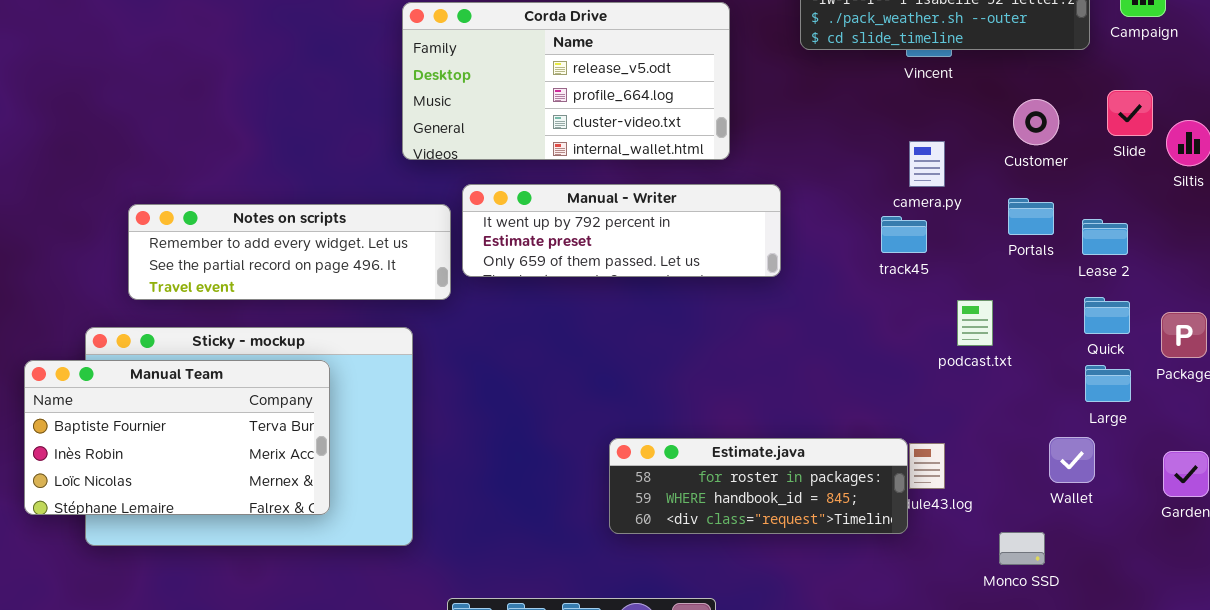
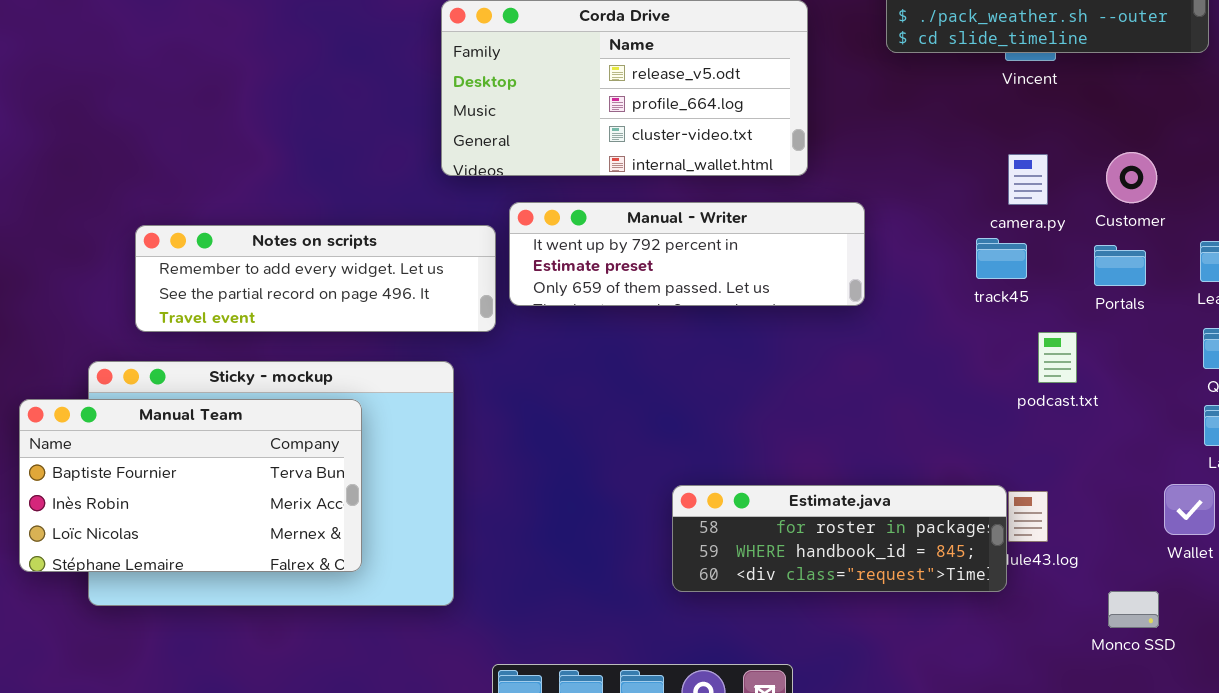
Customer: [1013,99,1059,145] -> [1106,152,1157,203], moved
Portals: [1008,198,1054,235] -> [1094,245,1146,286], moved
podcast.txt: [957,300,993,346] -> [1038,332,1077,383], moved

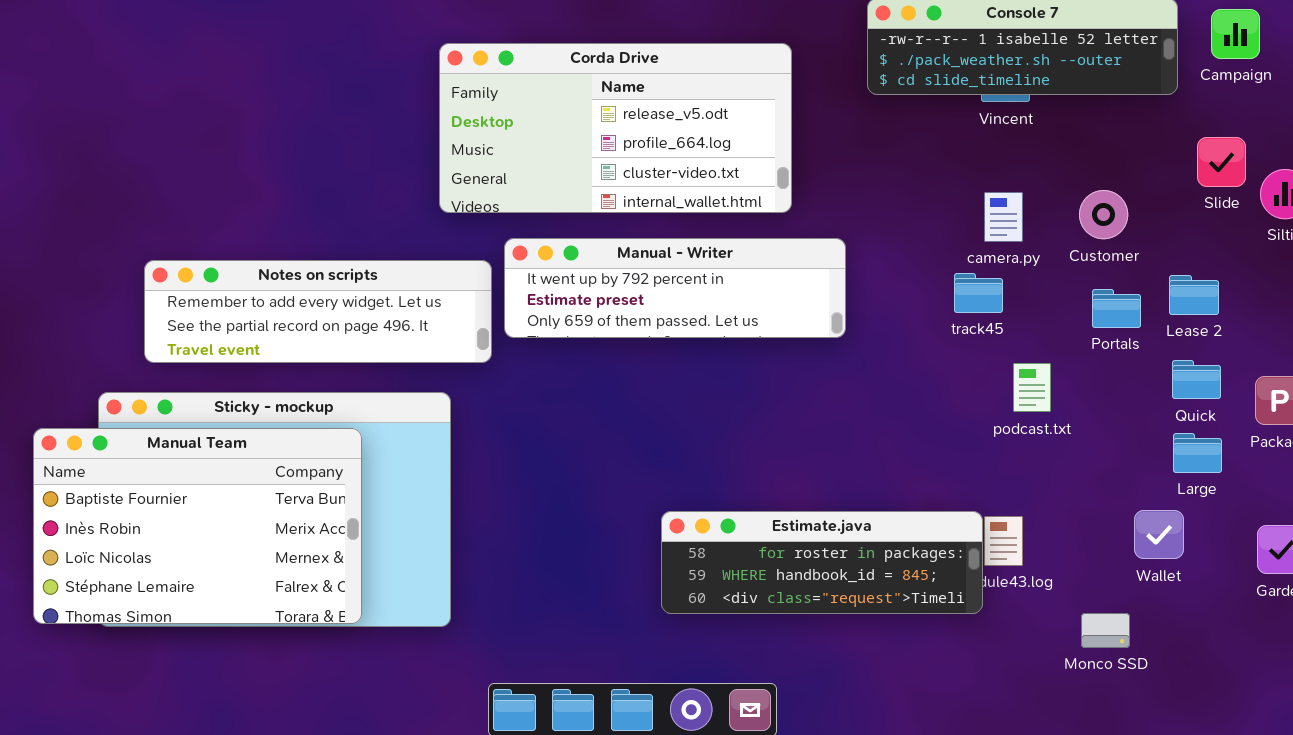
Portals: [1094,245,1146,286] -> [1092,289,1141,328], moved
Manual Team: [19,399,362,572] -> [33,428,362,624], resized

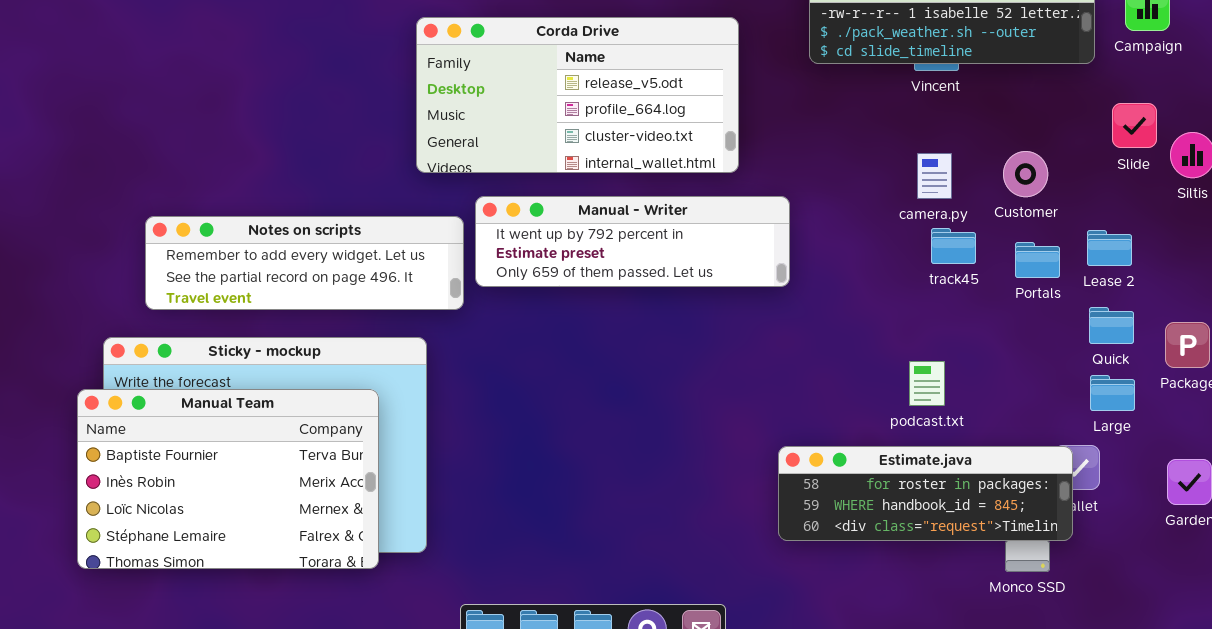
track45: [954,273,1003,313] -> [931,228,976,264], moved
podcast.txt: [1013,363,1051,412] -> [909,361,945,406], moved
Manual Team: [33,428,362,624] -> [77,389,379,569], moved
Estimate.java: [661,511,983,614] -> [778,446,1073,541], moved

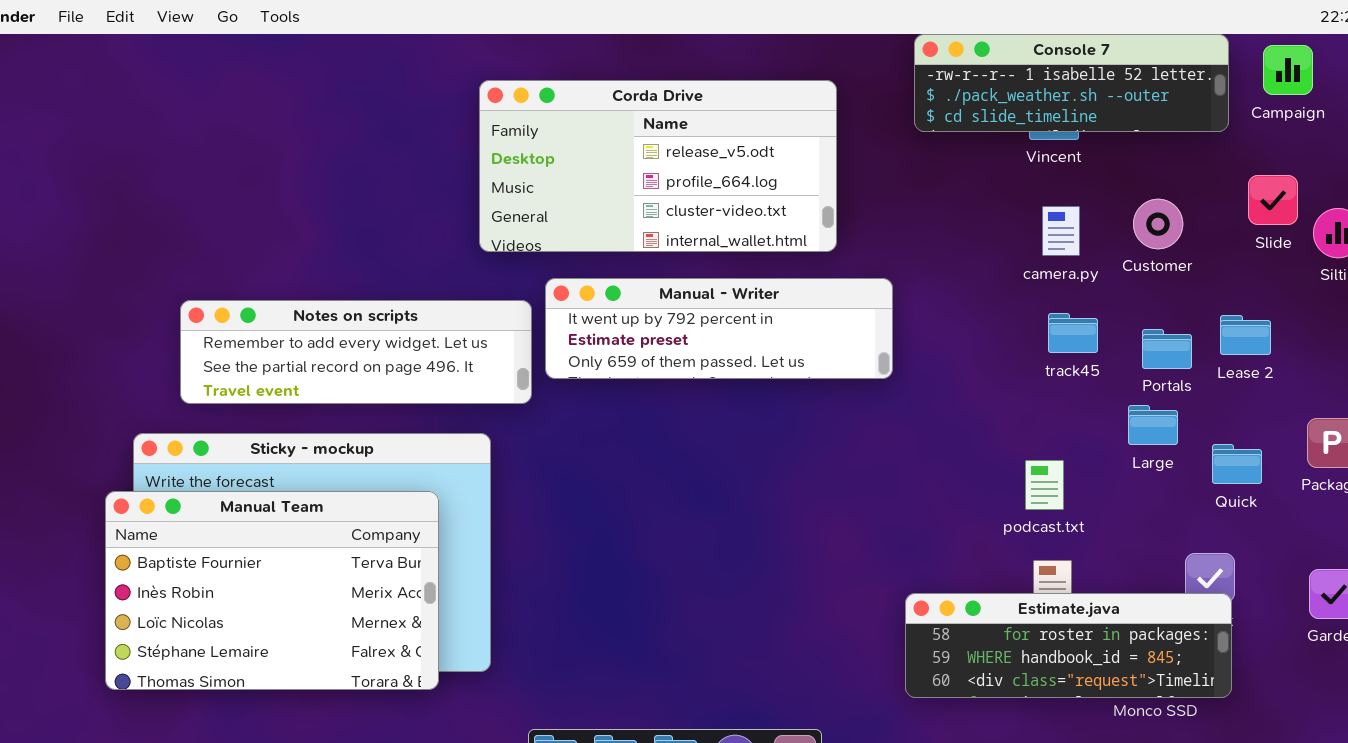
Customer: [1003,151,1048,197] -> [1133,199,1183,249], moved
camera.py: [917,153,952,199] -> [1042,206,1080,256], moved
Quick: [1089,307,1134,344] -> [1212,444,1262,484], moved
Large: [1090,375,1135,411] -> [1128,405,1178,445], moved
Estimate.java: [778,446,1073,541] -> [905,593,1232,698], moved

